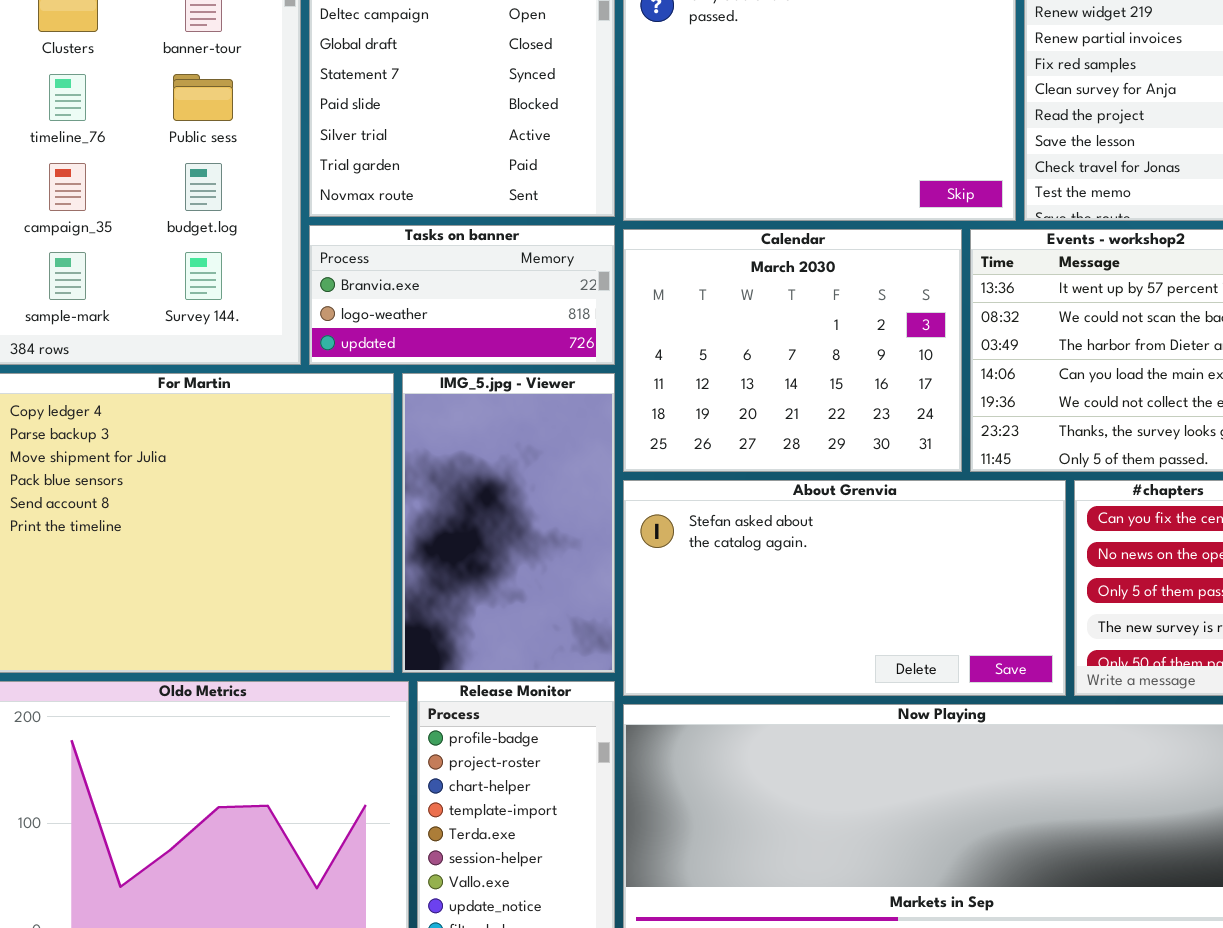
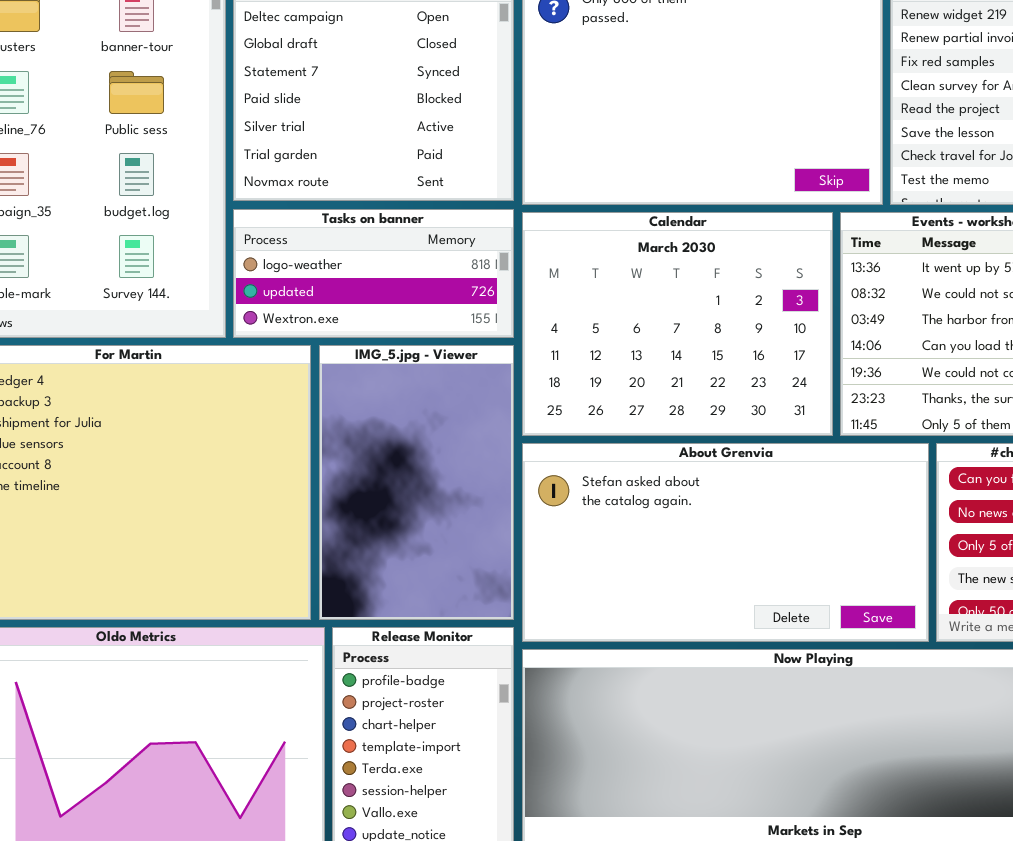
Tasks on banner: [309,225,615,365] -> [233,209,514,338], scrolled down 1 row

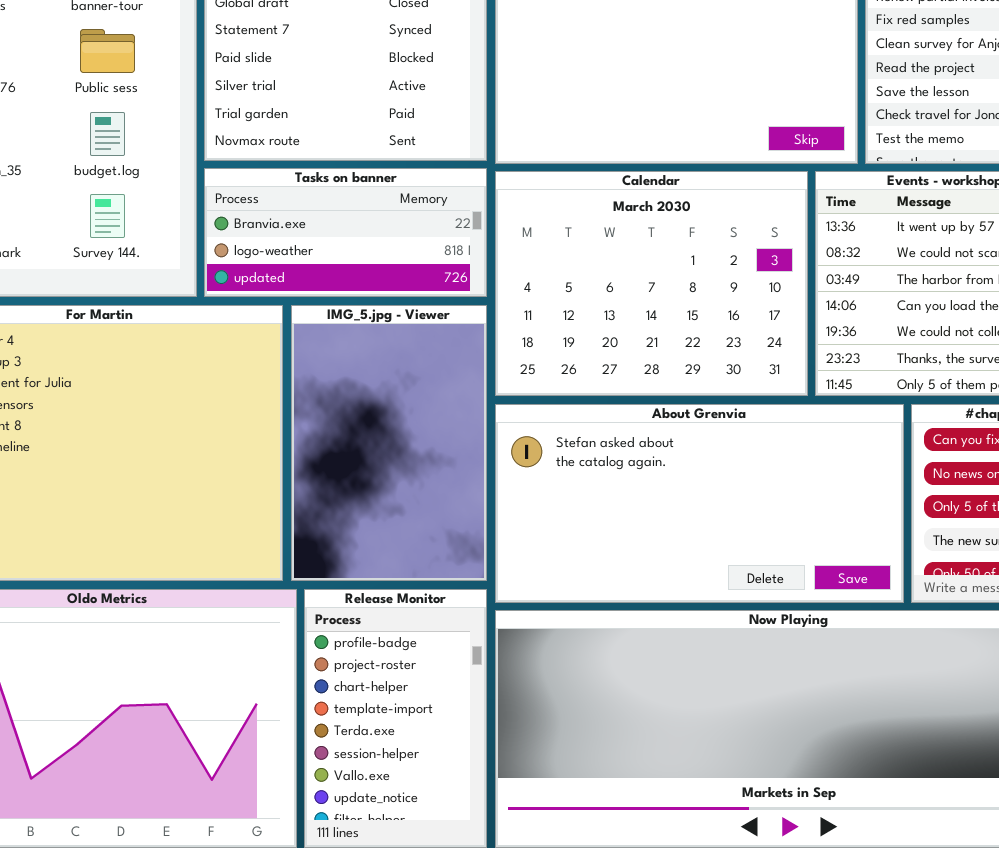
Tasks on banner: [233,209,514,338] -> [204,168,487,297], scrolled up 1 row

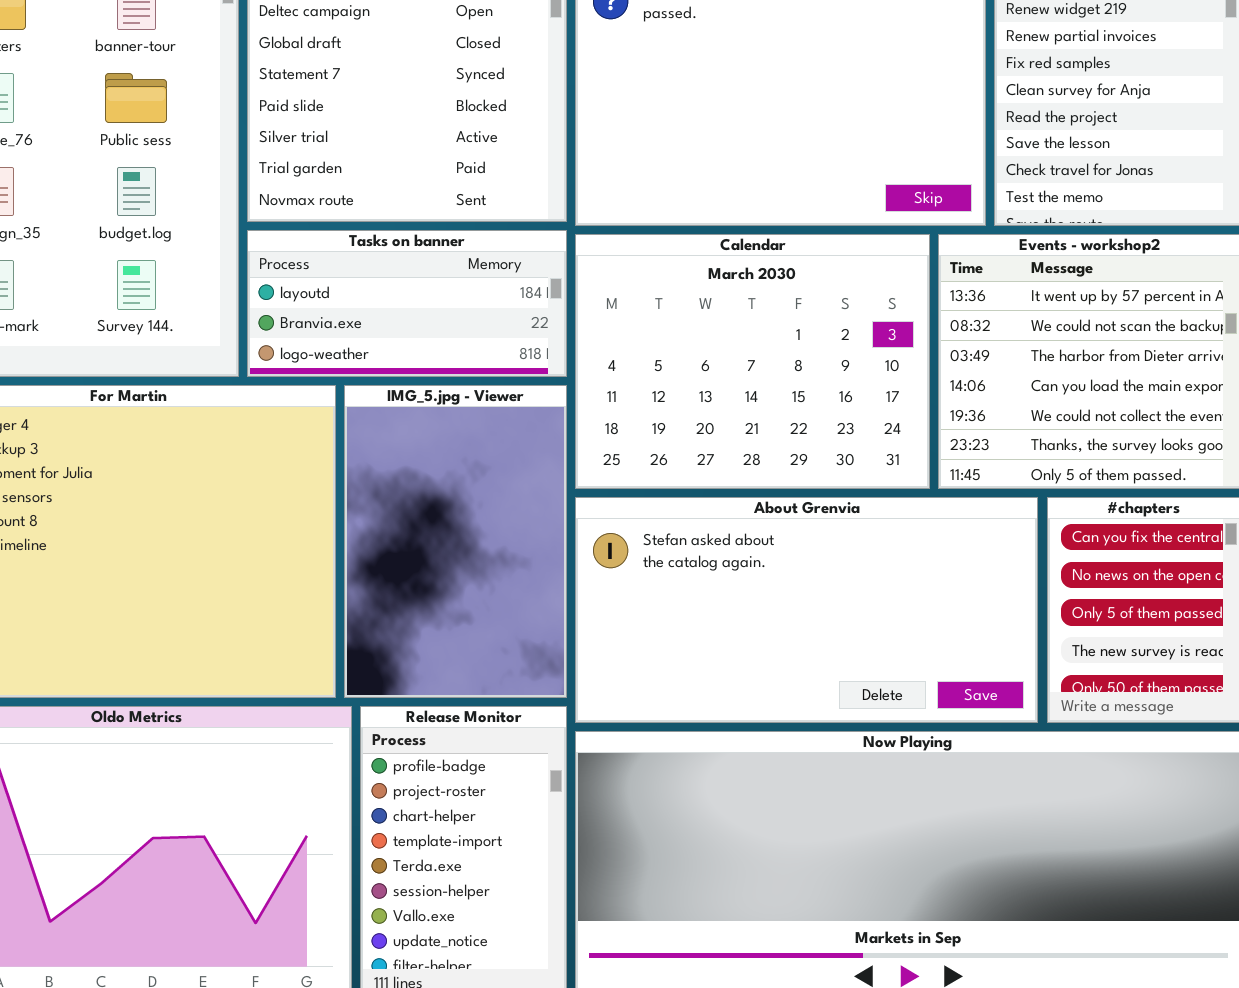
Tasks on banner: [204,168,487,297] -> [247,230,567,377], scrolled up 1 row

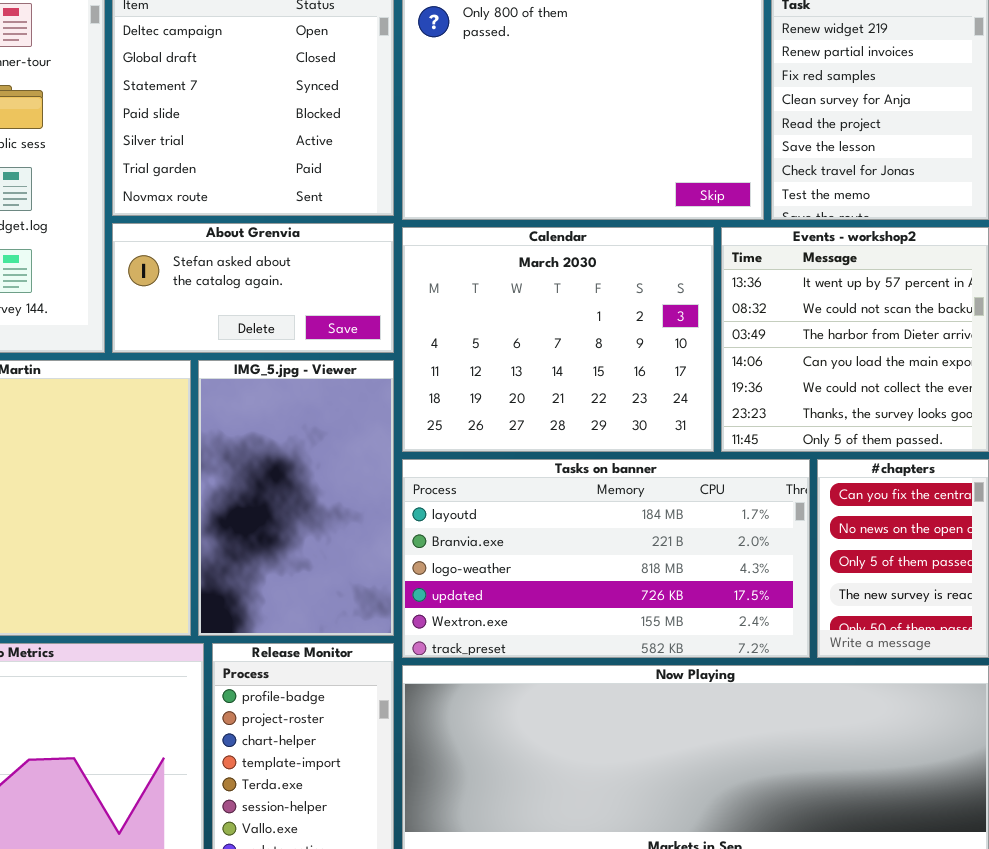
Tasks on banner: [247,230,567,377] -> [402,459,810,658], moved, resized
About Grenvia: [575,497,1038,723] -> [112,223,394,353], moved, resized

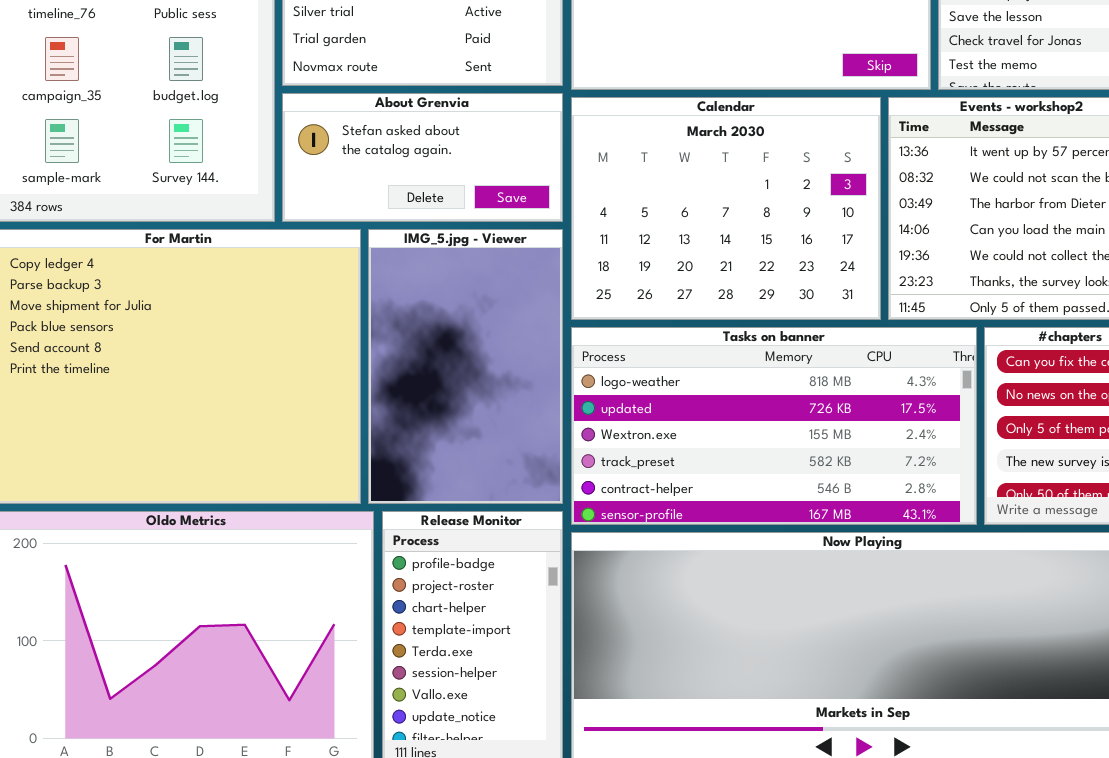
Tasks on banner: [402,459,810,658] -> [571,327,977,525], scrolled down 2 rows

